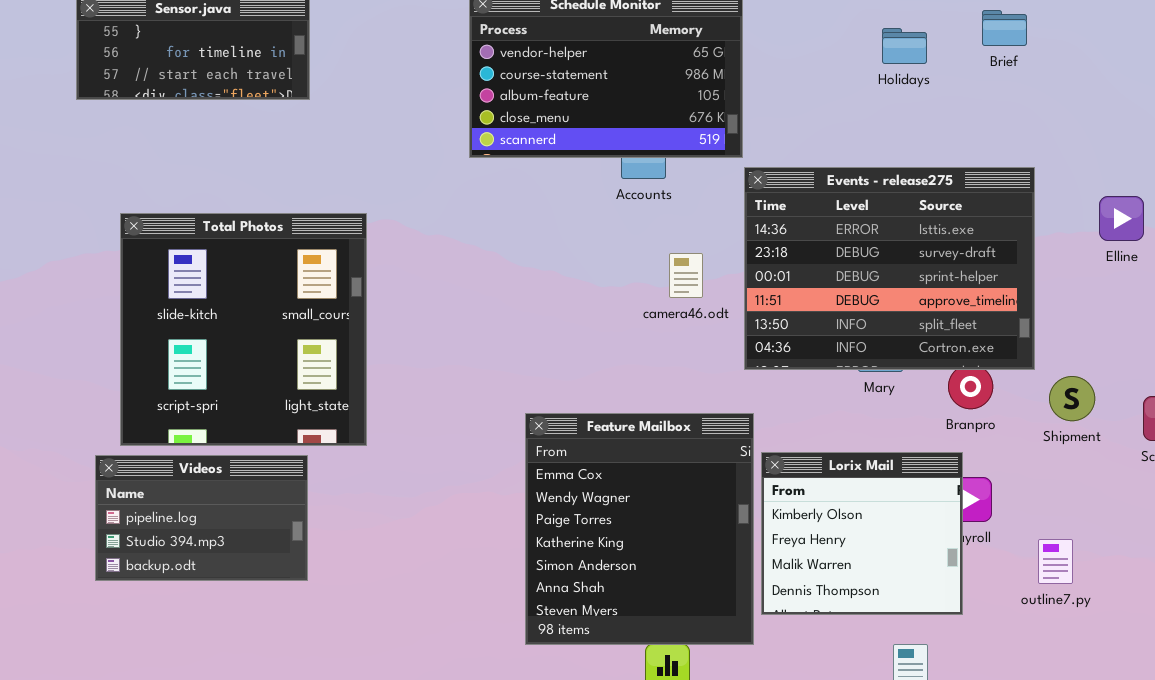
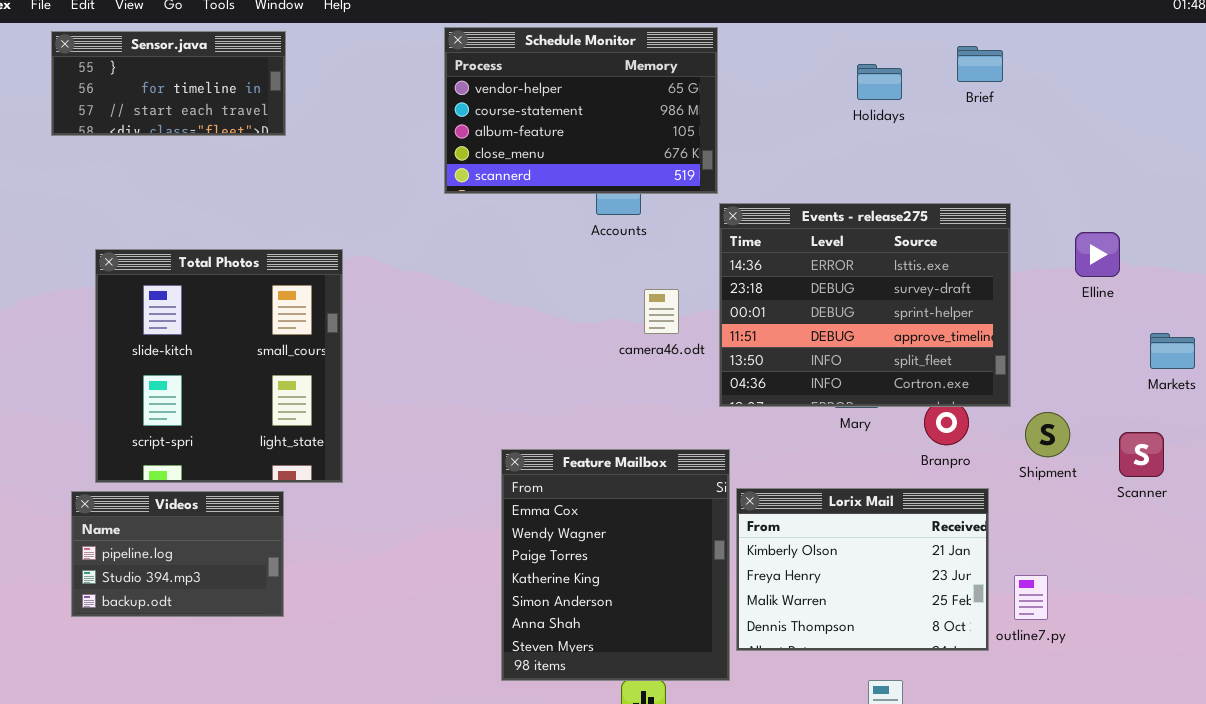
Lorix Mail: [761,452,963,615] -> [736,488,989,651], resized

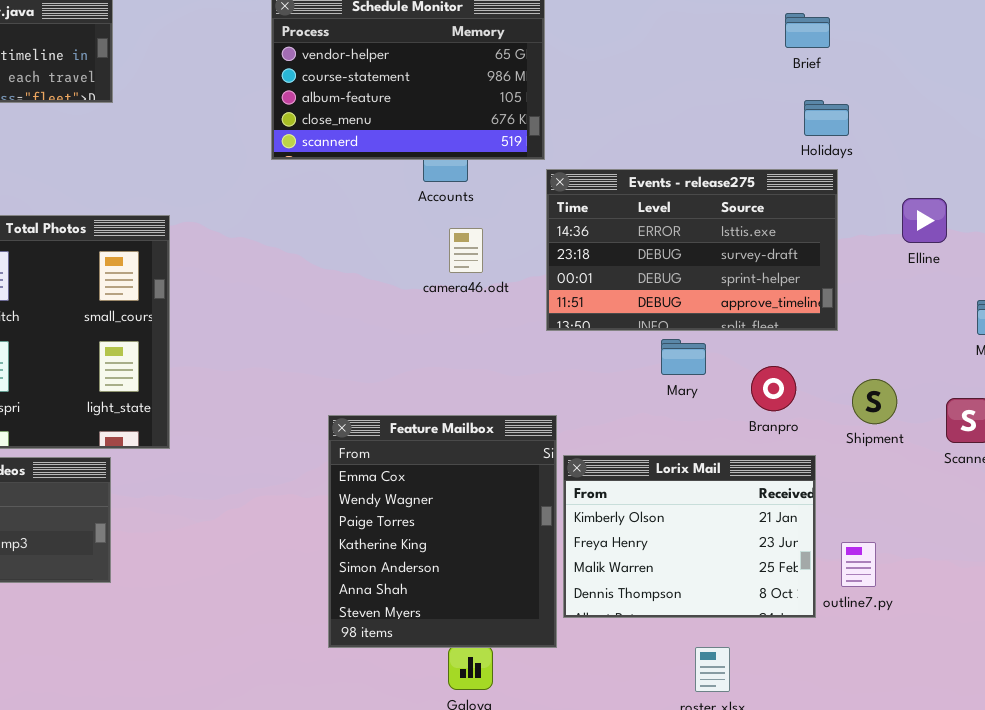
Holidays: [857,64,902,100] -> [804,100,849,136], moved
Events - release275: [719,203,1011,407] -> [546,169,838,331], resized
camera46.odt: [644,289,679,334] -> [449,228,483,273], moved

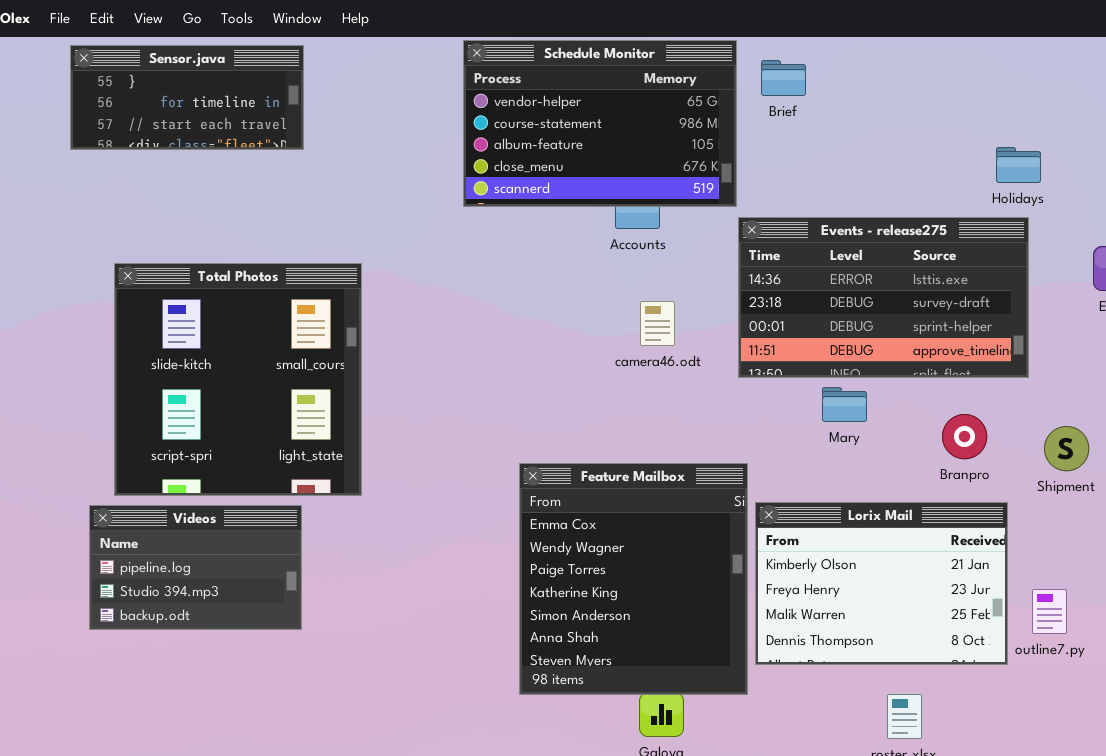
Brief: [785,13,830,48] -> [761,60,806,96], moved
camera46.odt: [449,228,483,273] -> [640,301,675,346], moved
Mary: [661,339,706,375] -> [822,387,867,422], moved

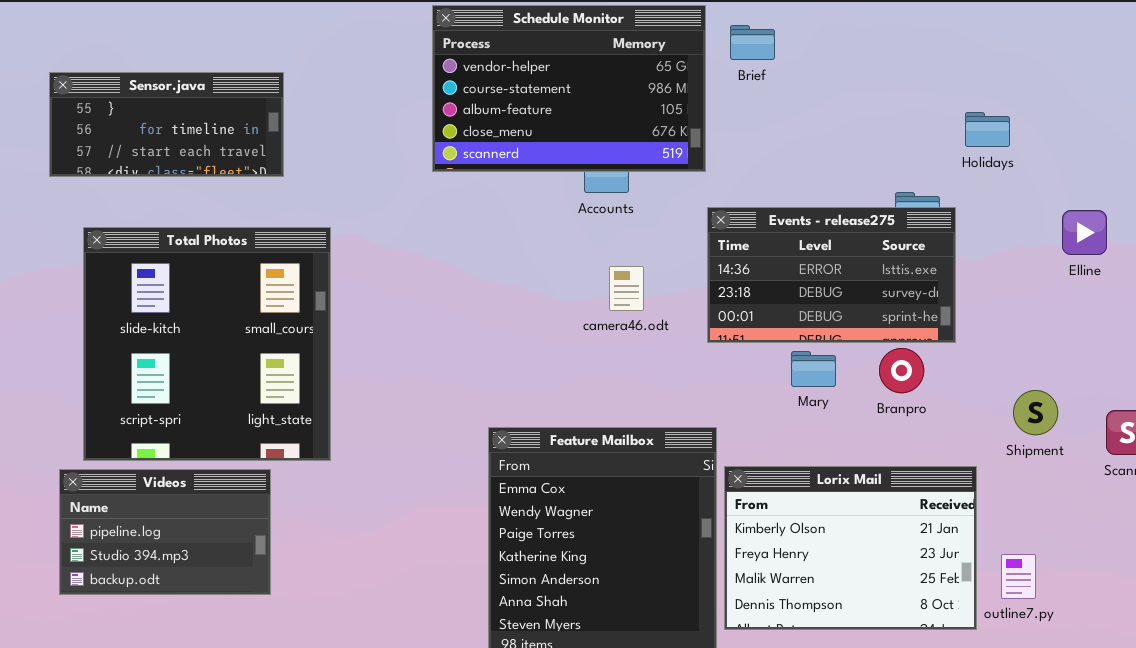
Sensor.java: [70,45,304,150] -> [49,72,284,177], moved
Events - release275: [738,217,1029,378] -> [707,207,956,343], resized
Branpro: [942,414,987,459] -> [879,348,924,393], moved

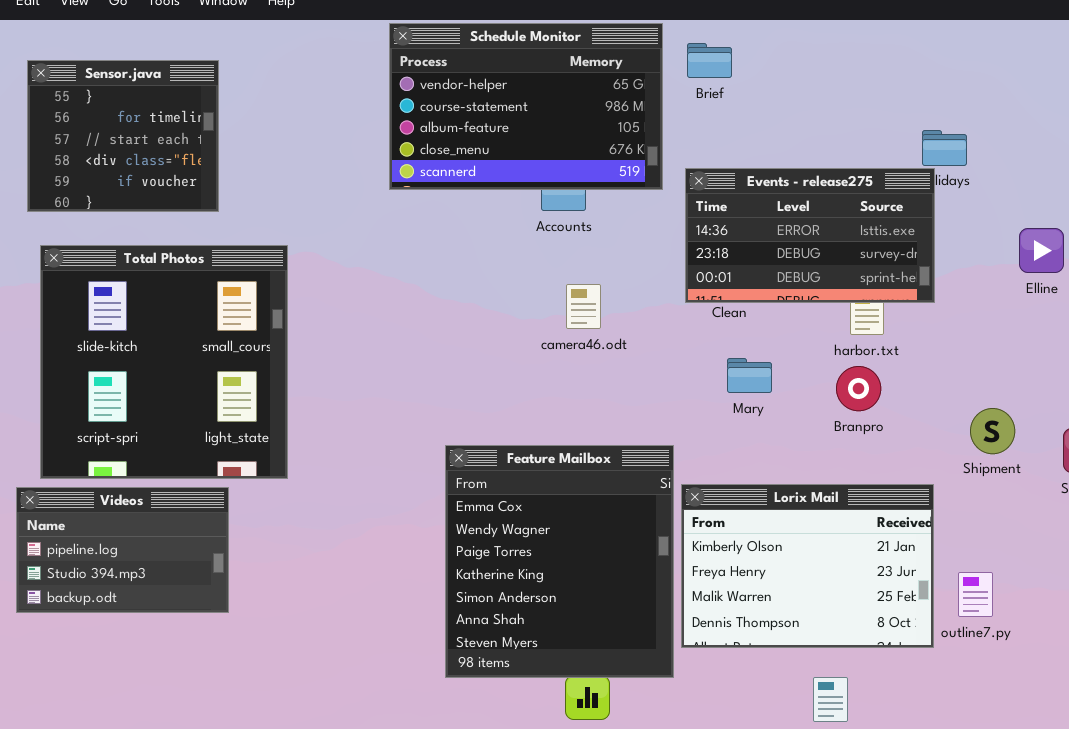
Sensor.java: [49,72,284,177] -> [27,60,219,212], moved, resized
Events - release275: [707,207,956,343] -> [685,168,935,303], moved
Mary: [791,351,836,387] -> [727,358,772,393], moved

